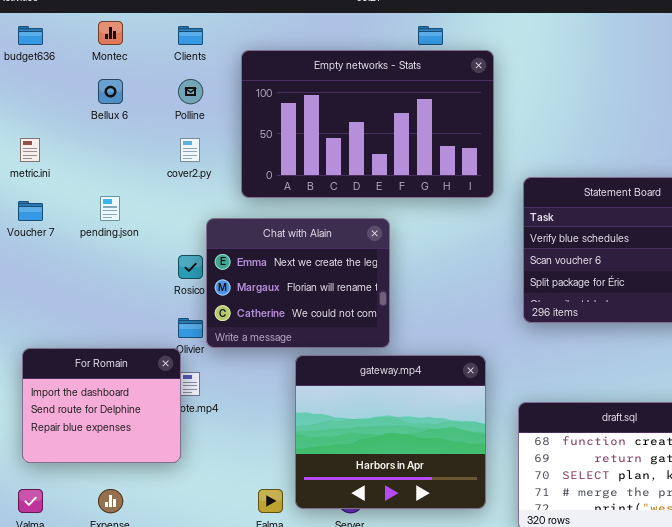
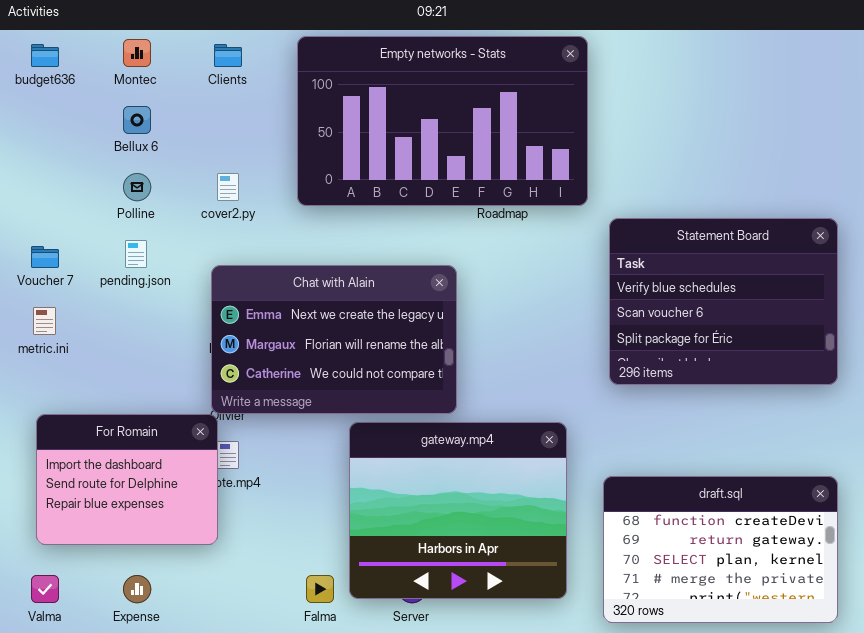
Empty networks - Stats: [241,50,494,198] -> [297,36,588,206], moved
Polline: [178,79,203,104] -> [123,173,151,201], moved
metric.ini: [20,138,40,162] -> [33,307,56,335], moved
Chat with Alain: [206,218,390,348] -> [211,265,457,414], resized

